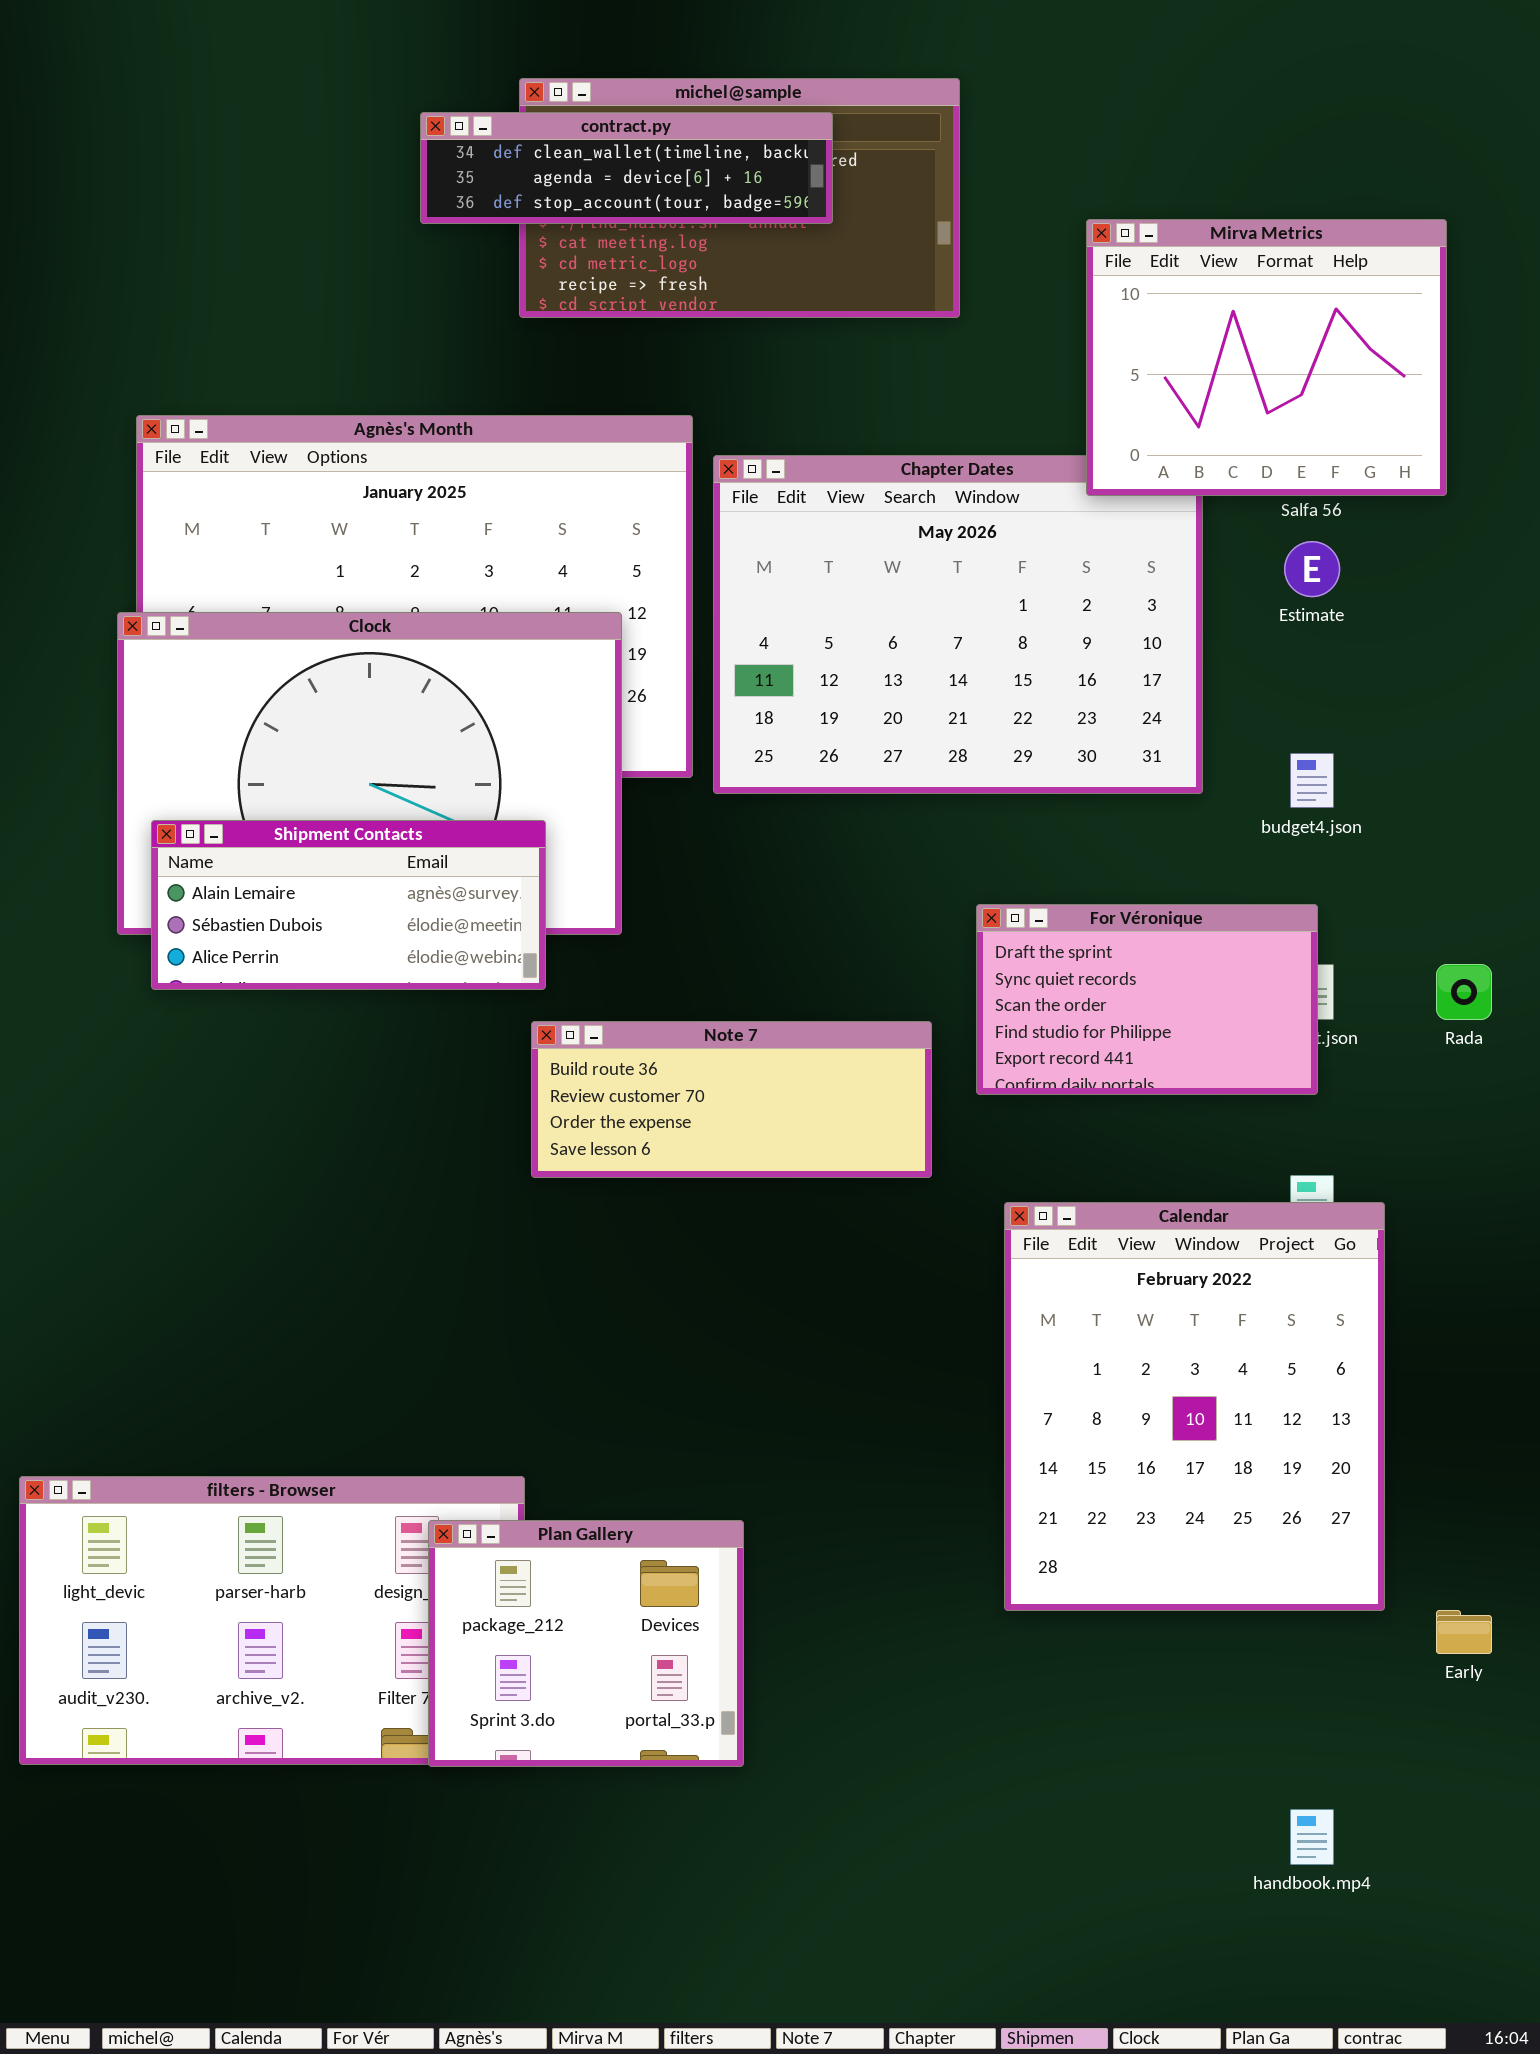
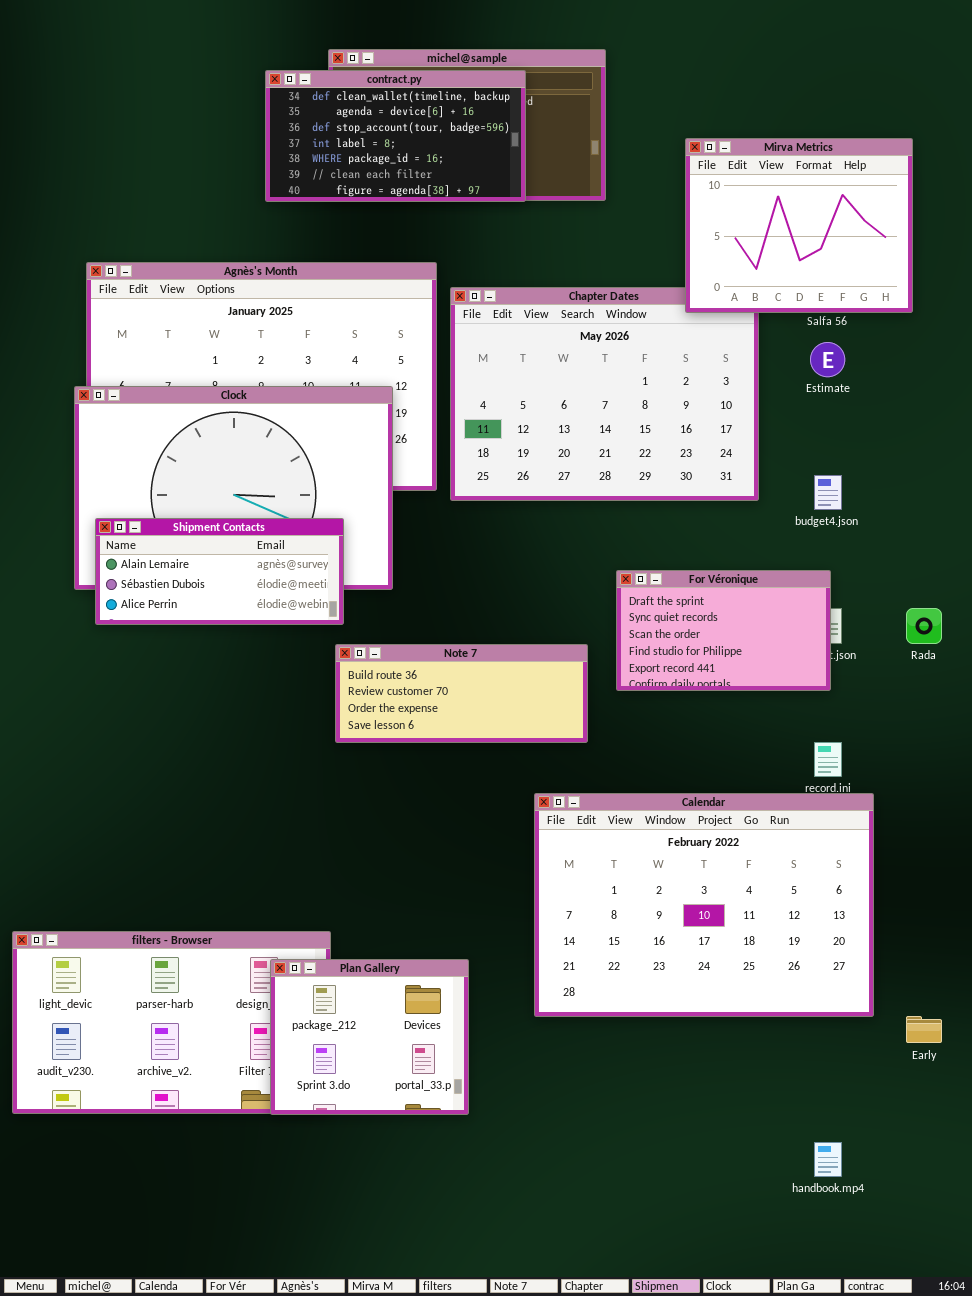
contract.py: [420,112,833,224] -> [265,70,526,202], resized
Calendar: [1004,1202,1385,1611] -> [534,793,874,1017], resized

